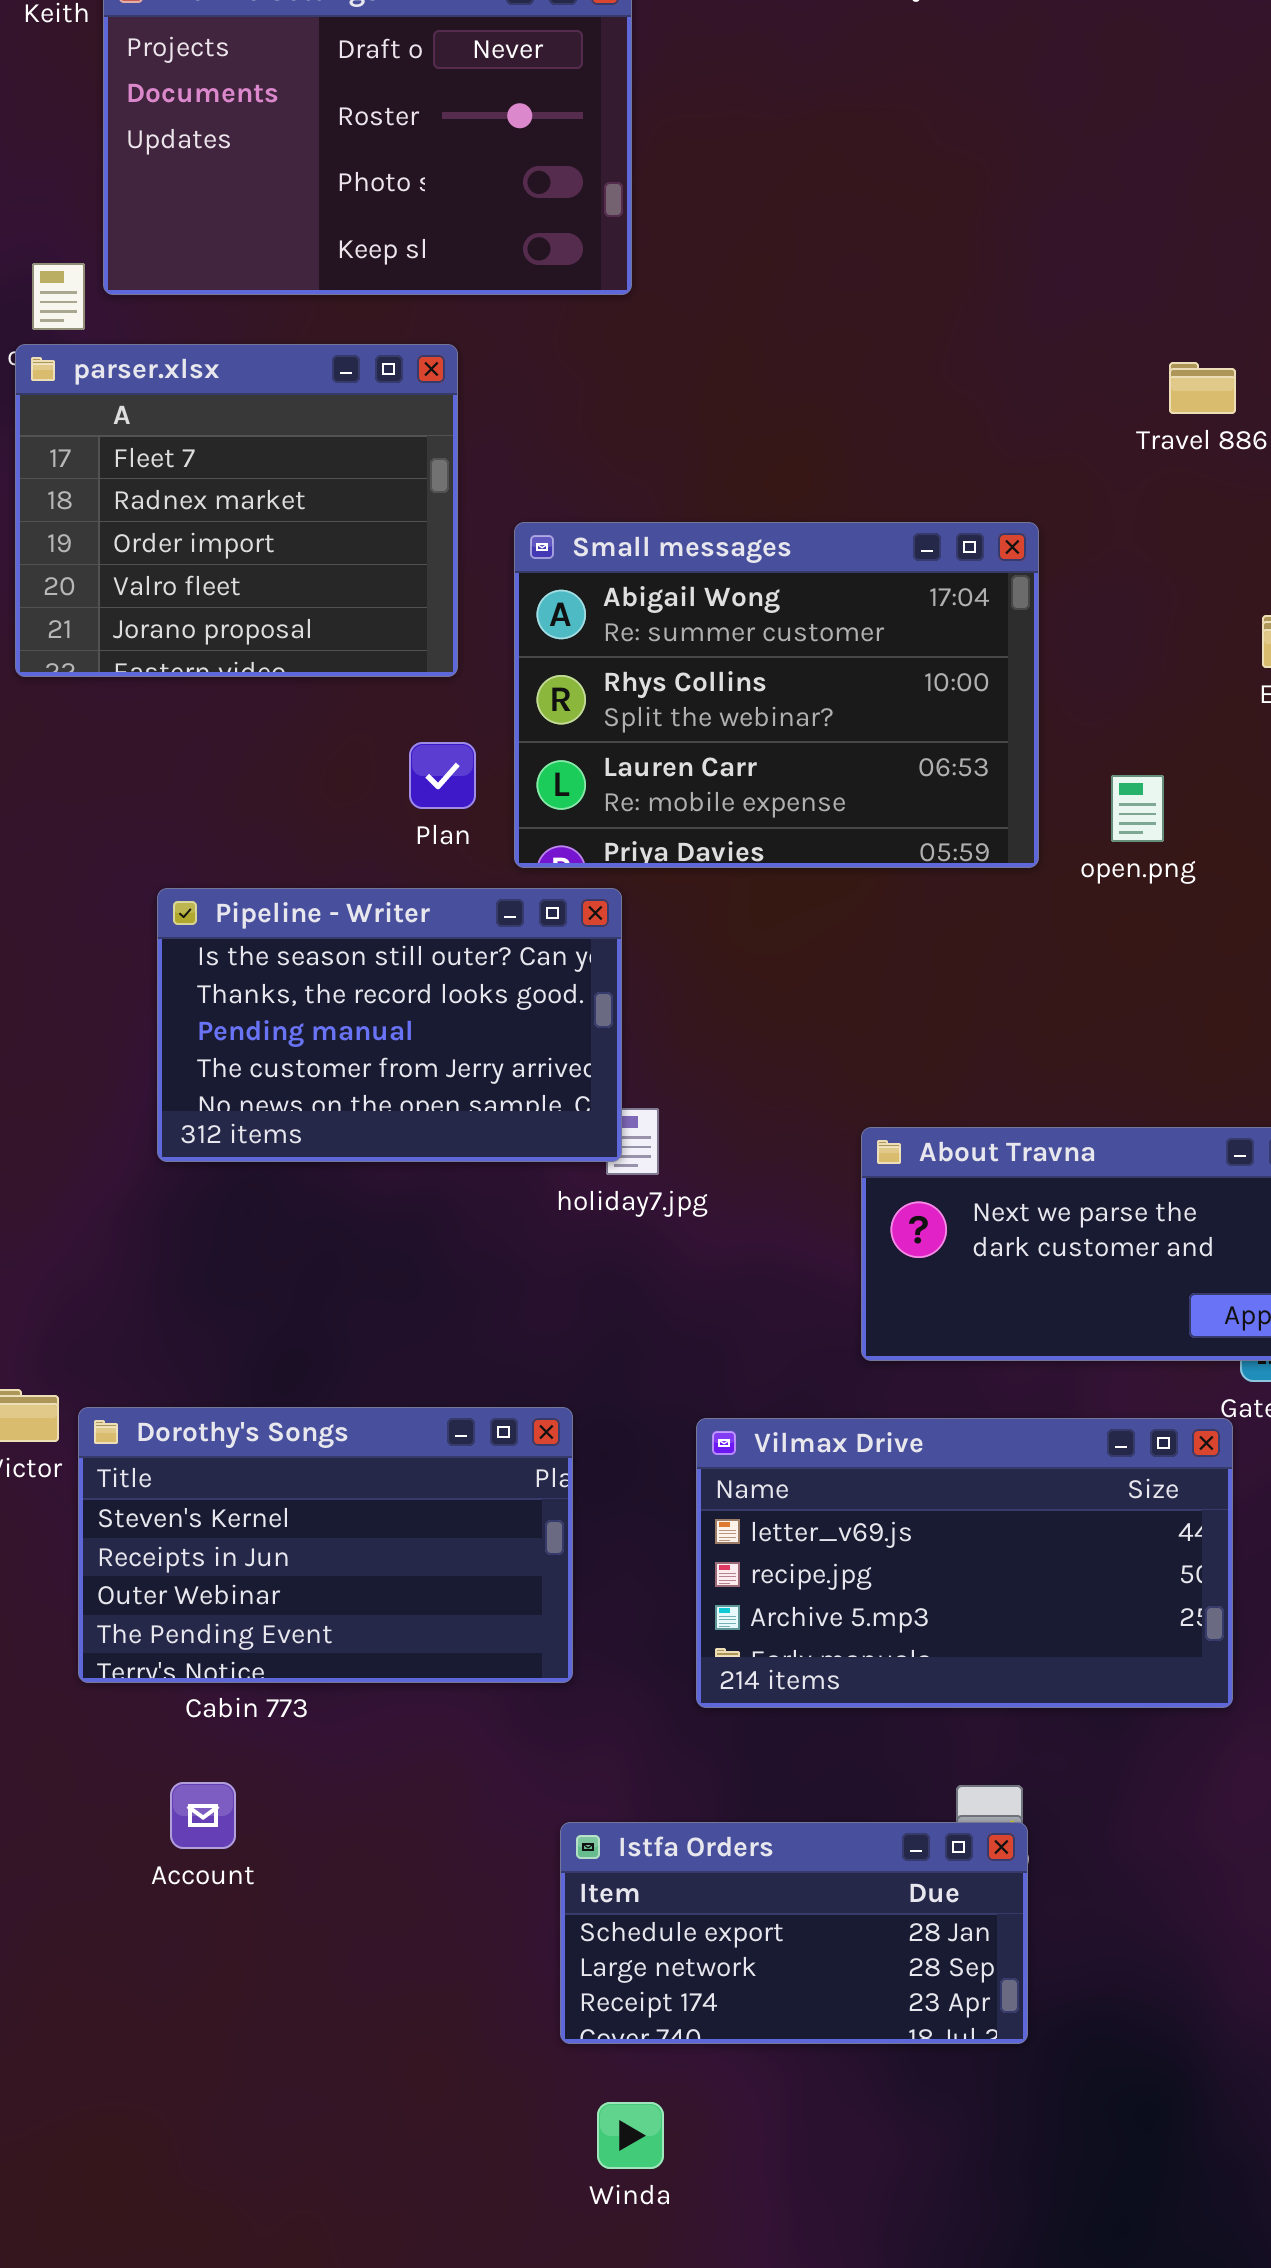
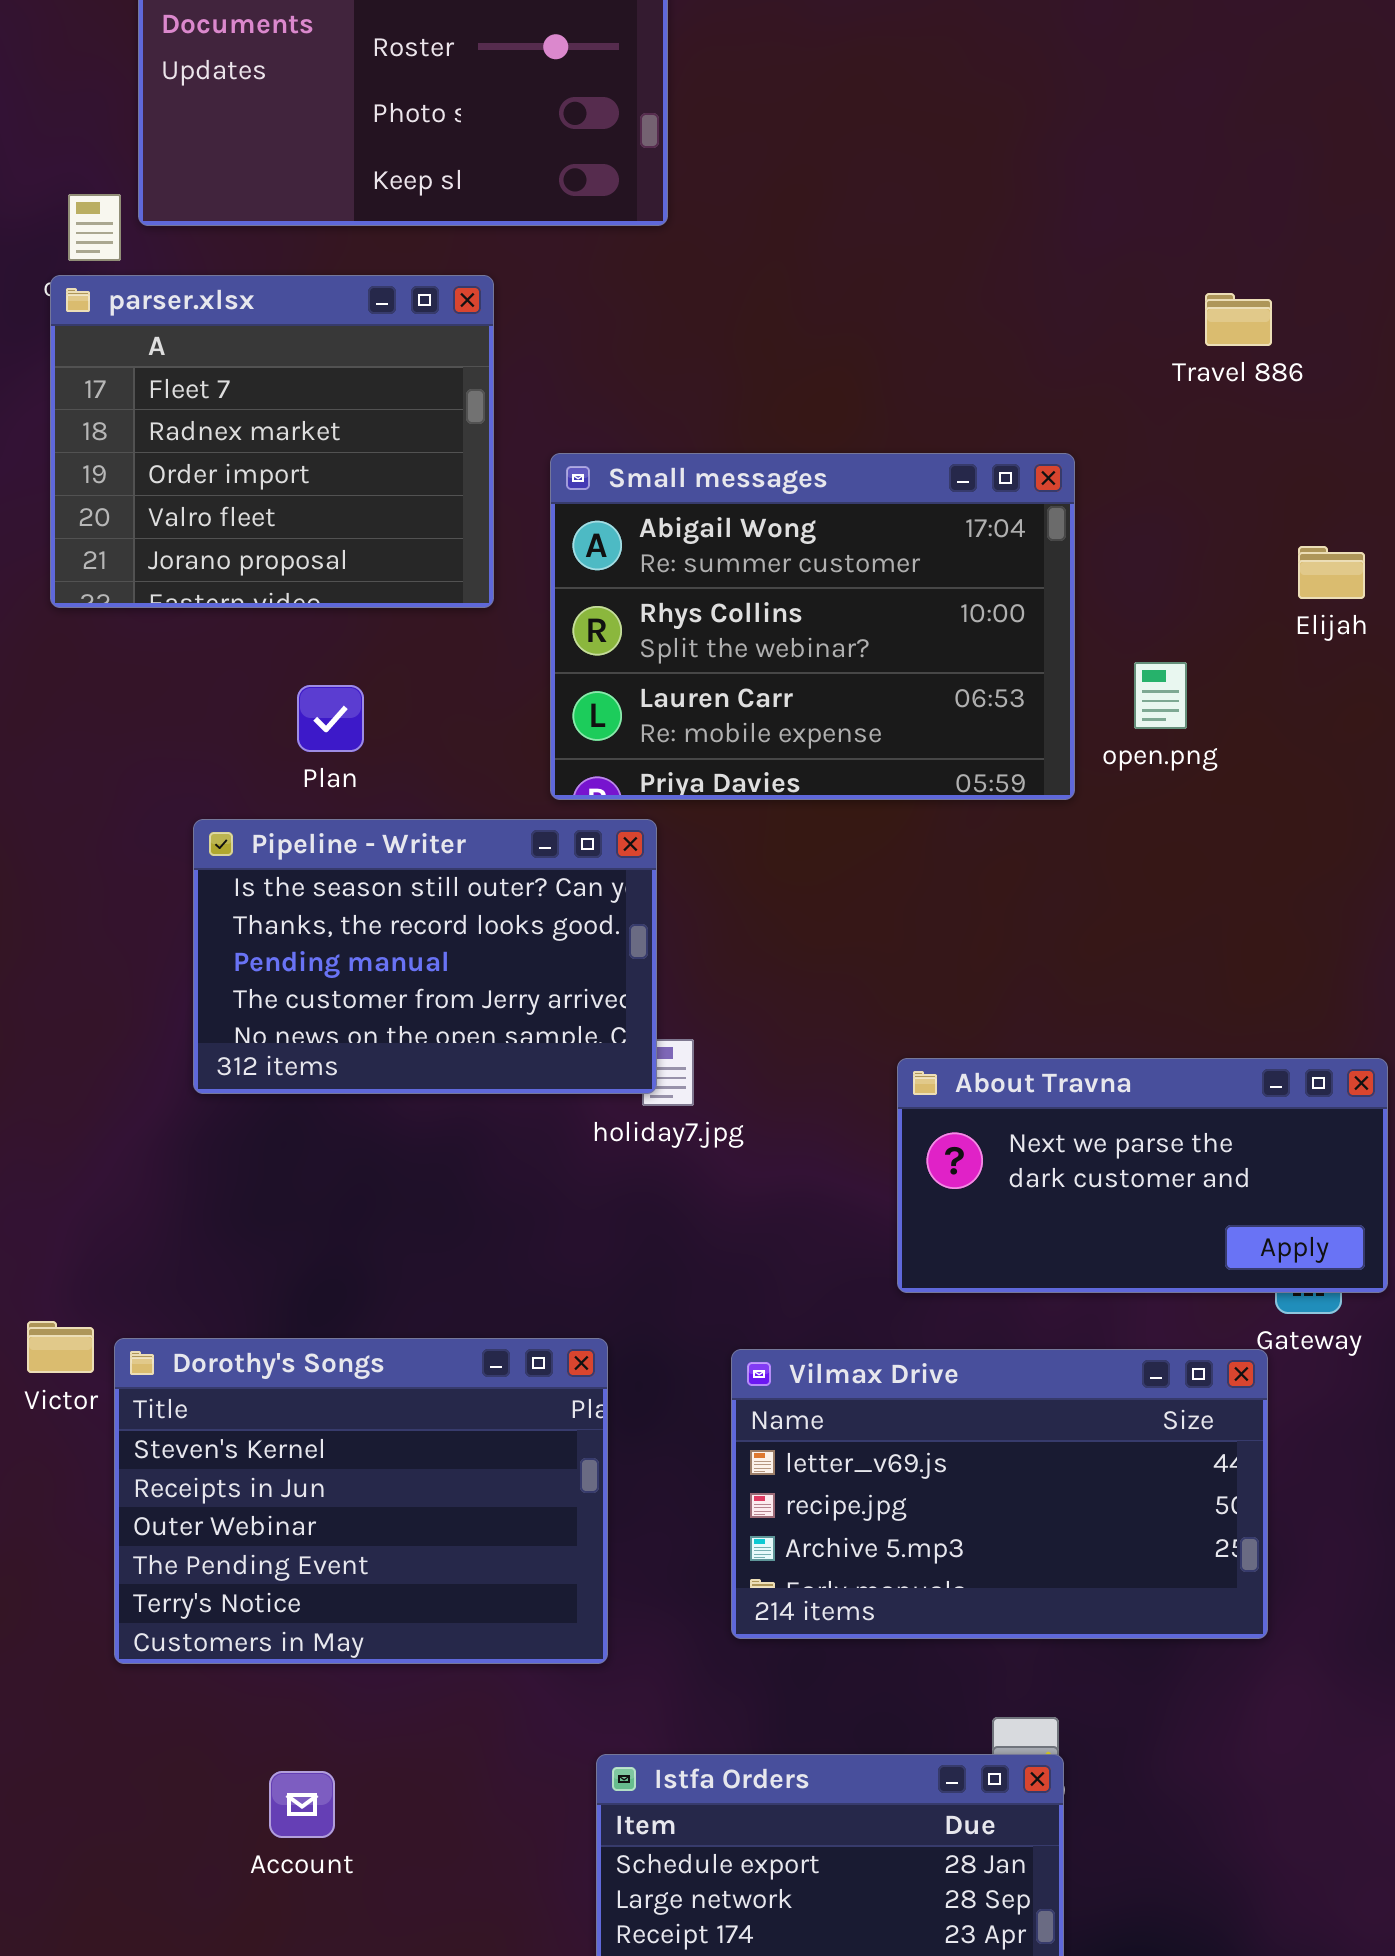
Plan: [409,742,476,809] -> [297,685,364,752], moved
open.png: [1111,775,1164,842] -> [1134,662,1187,729], moved
Dorothy's Songs: [78,1407,573,1683] -> [114,1338,608,1664], resized
Account: [170,1782,236,1849] -> [269,1771,335,1838], moved

